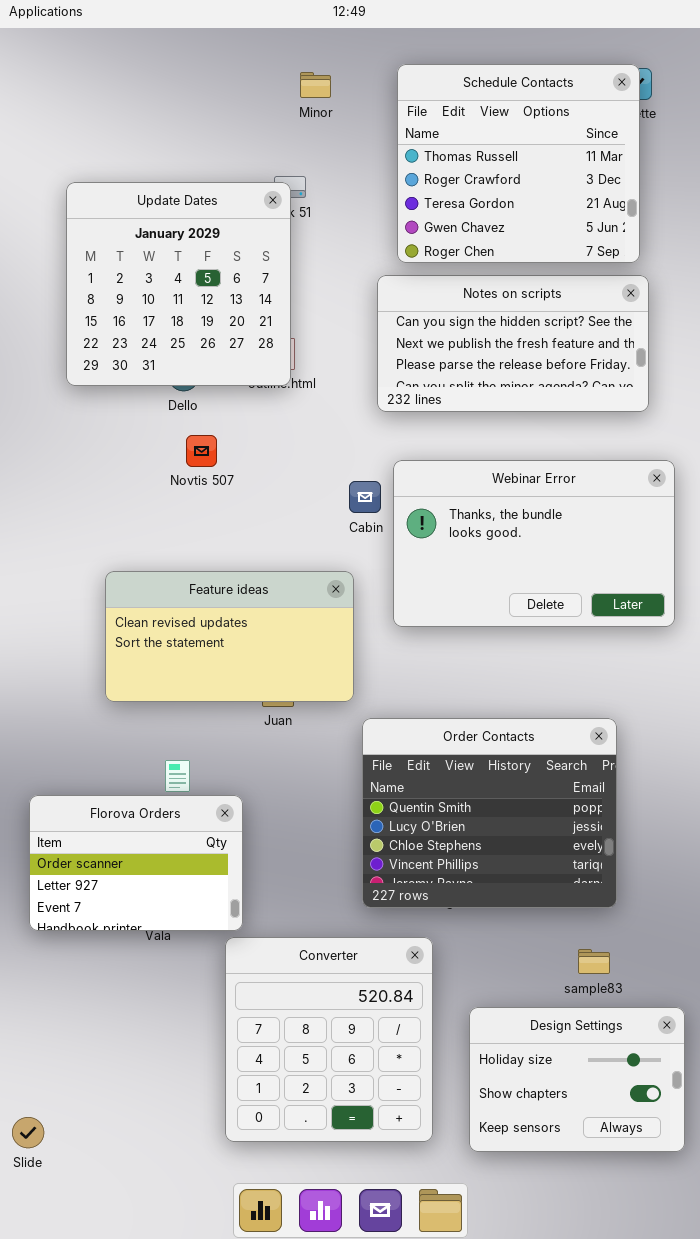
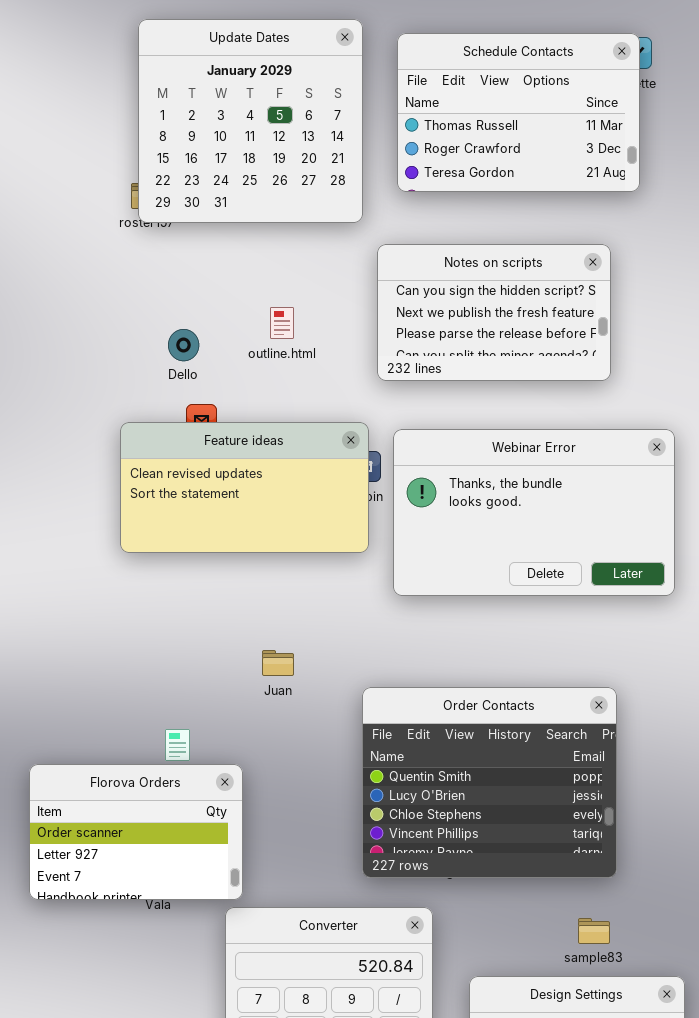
Schedule Contacts: [397,64,640,263] -> [397,33,640,192], resized
Update Dates: [66,182,291,386] -> [138,19,363,223], moved
Notes on scripts: [377,275,649,412] -> [377,244,611,381], resized
Feature ideas: [105,571,354,702] -> [120,422,369,553], moved

